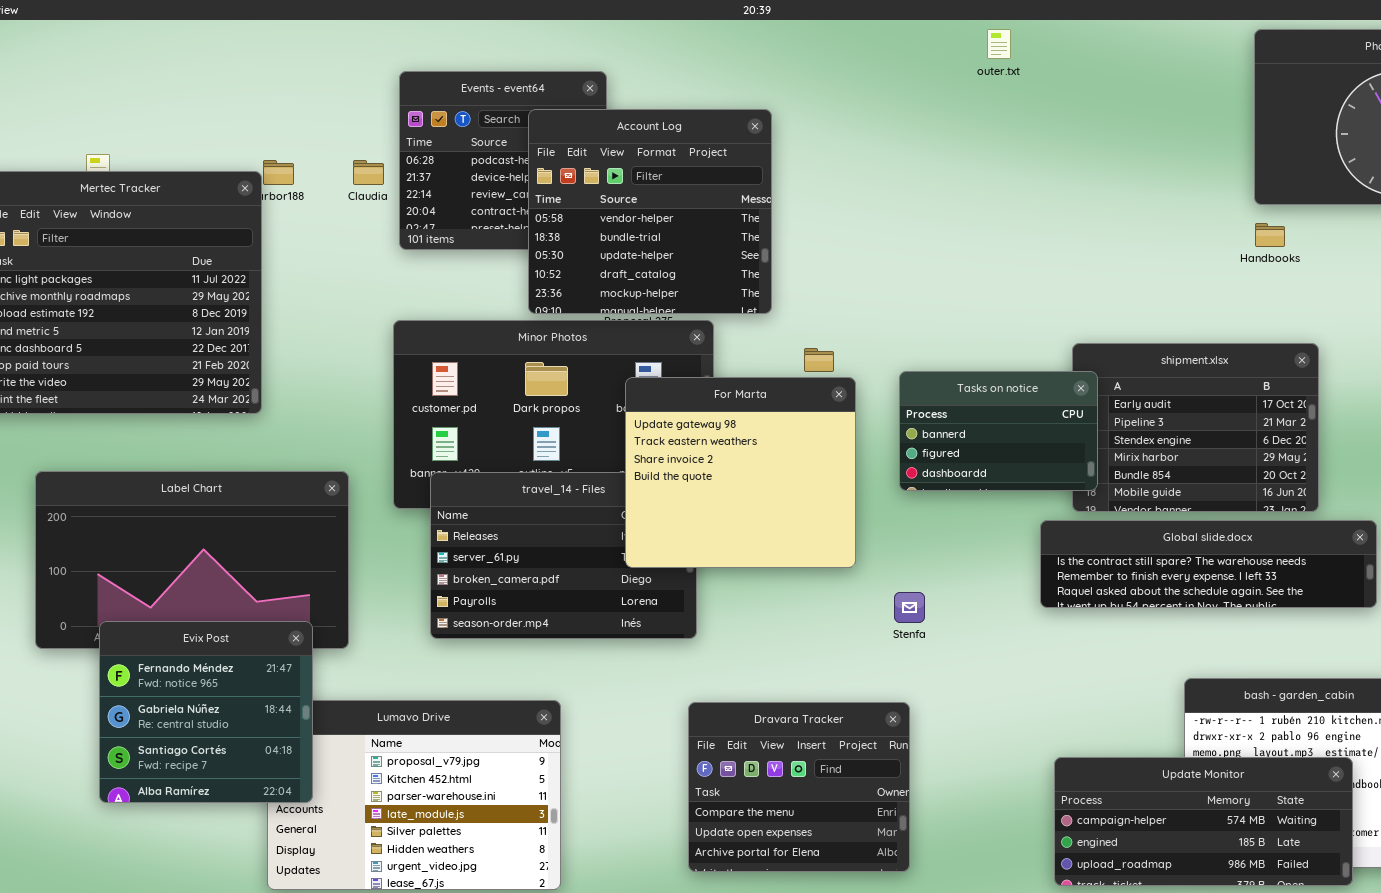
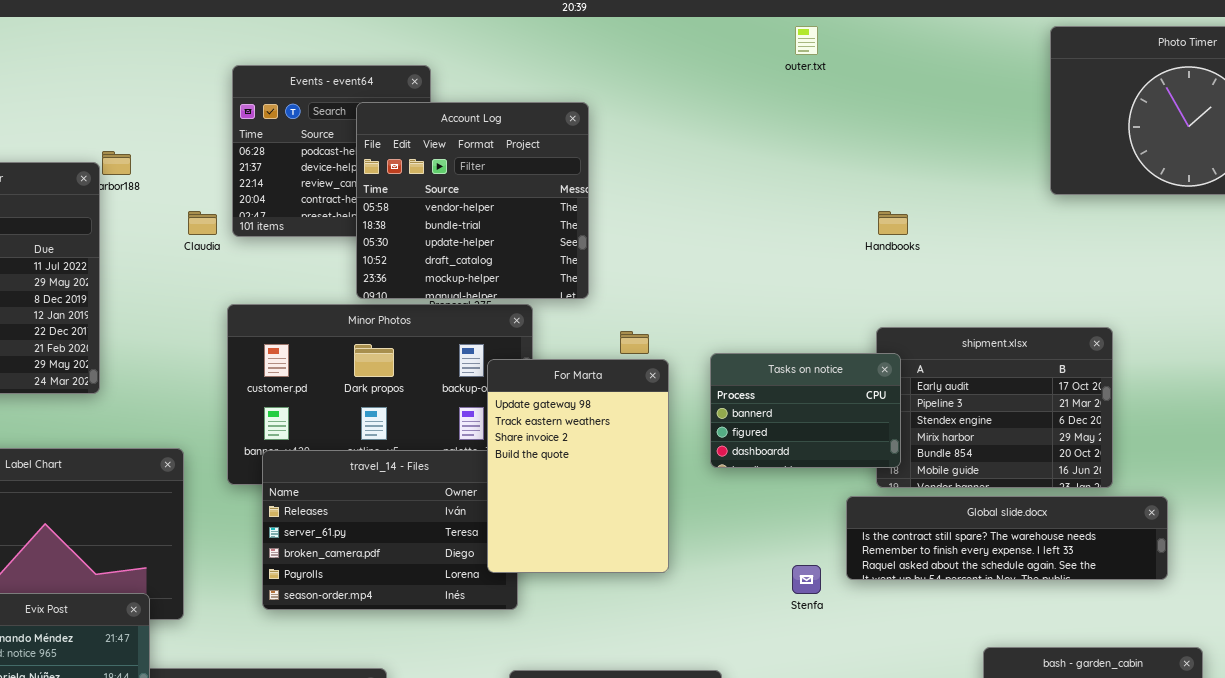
Claudia: [353,160,384,185] -> [188,211,217,235], moved
Handbooks: [1255,223,1285,247] -> [878,211,908,235], moved
For Marta: [625,377,856,568] -> [487,359,669,573], resized
Stenfa: [894,592,925,623] -> [792,565,821,594], moved

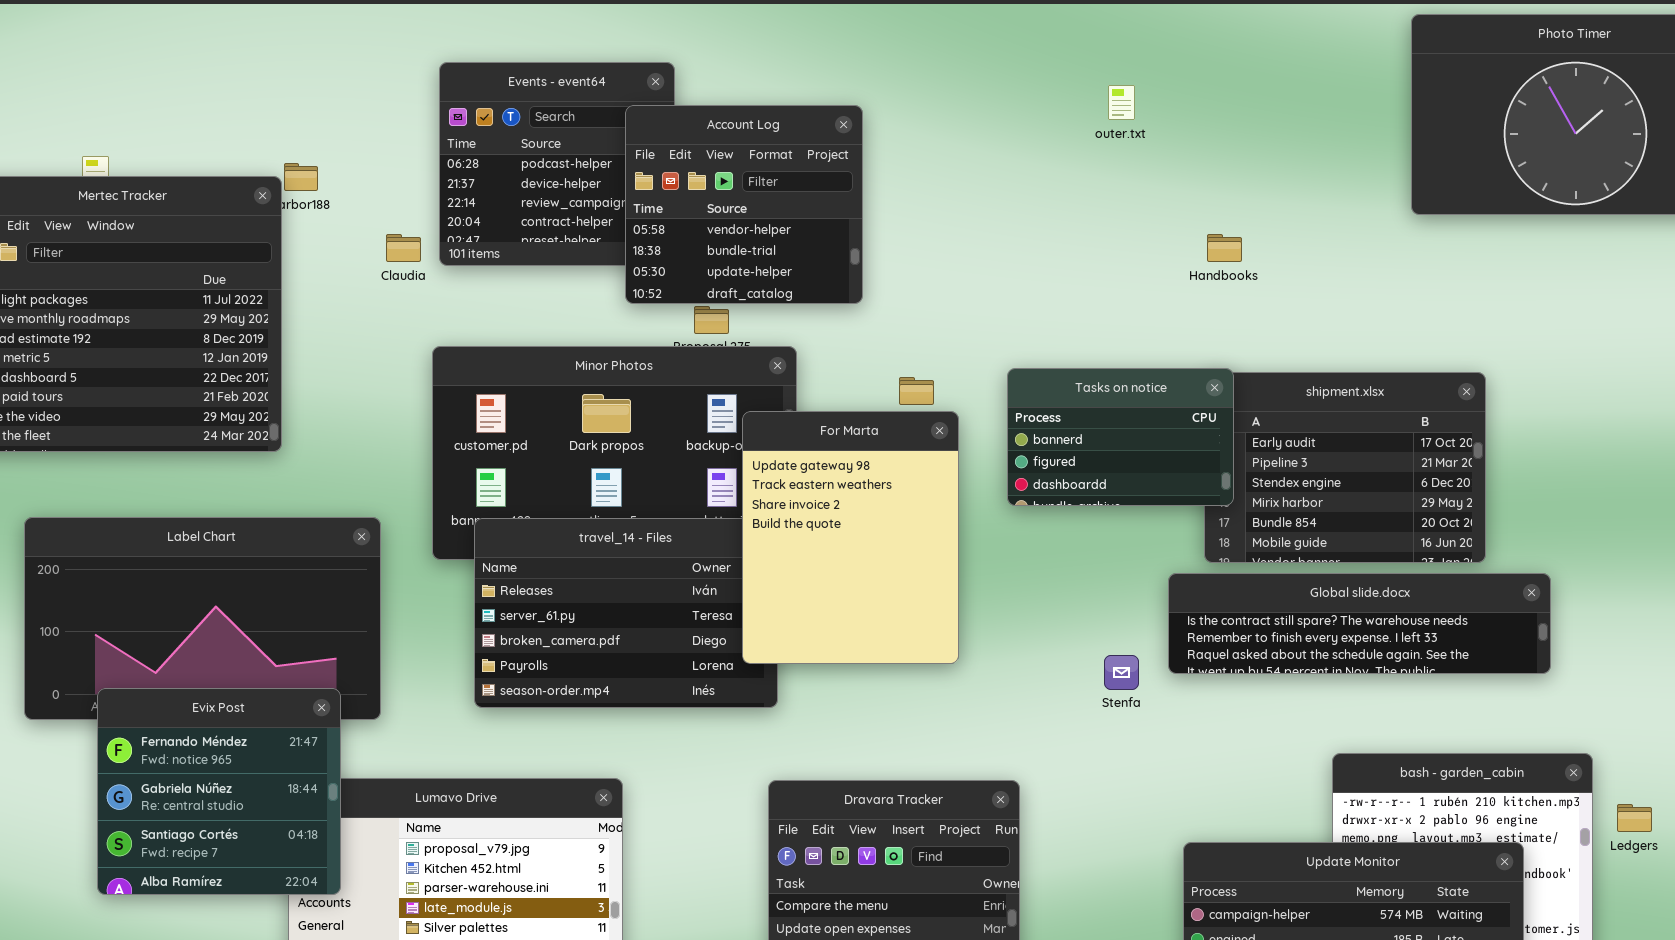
outer.txt: [795,26,818,55] -> [1108,85,1135,120], moved
Account Log: [356,102,589,299] -> [625,105,863,304], resized
Tasks on notice: [710,353,901,468] -> [1007,368,1234,506], moved

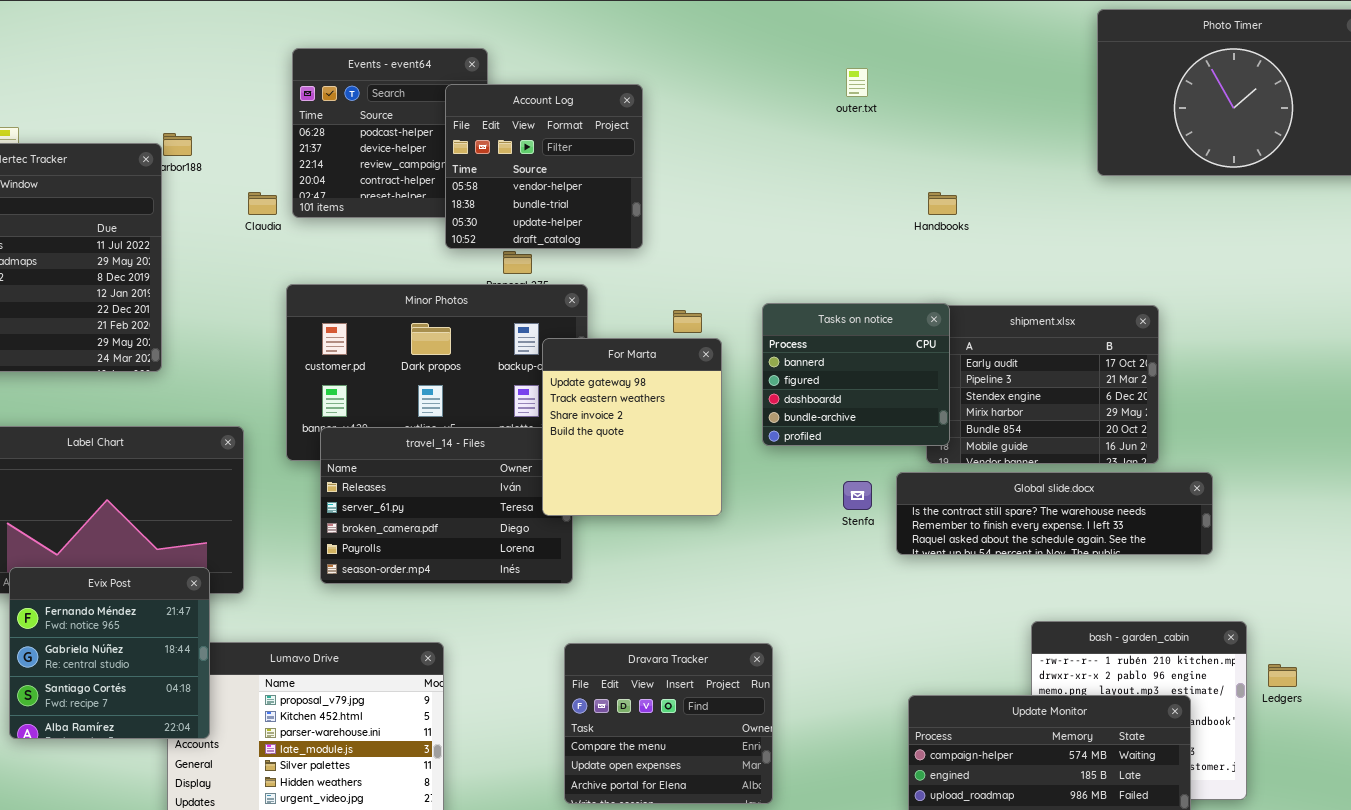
Tasks on notice: [1007,368,1234,506] -> [762,303,950,446], resized
For Marta: [742,411,959,664] -> [542,338,722,516], resized
Stenfa: [1104,655,1139,690] -> [843,481,872,510], moved

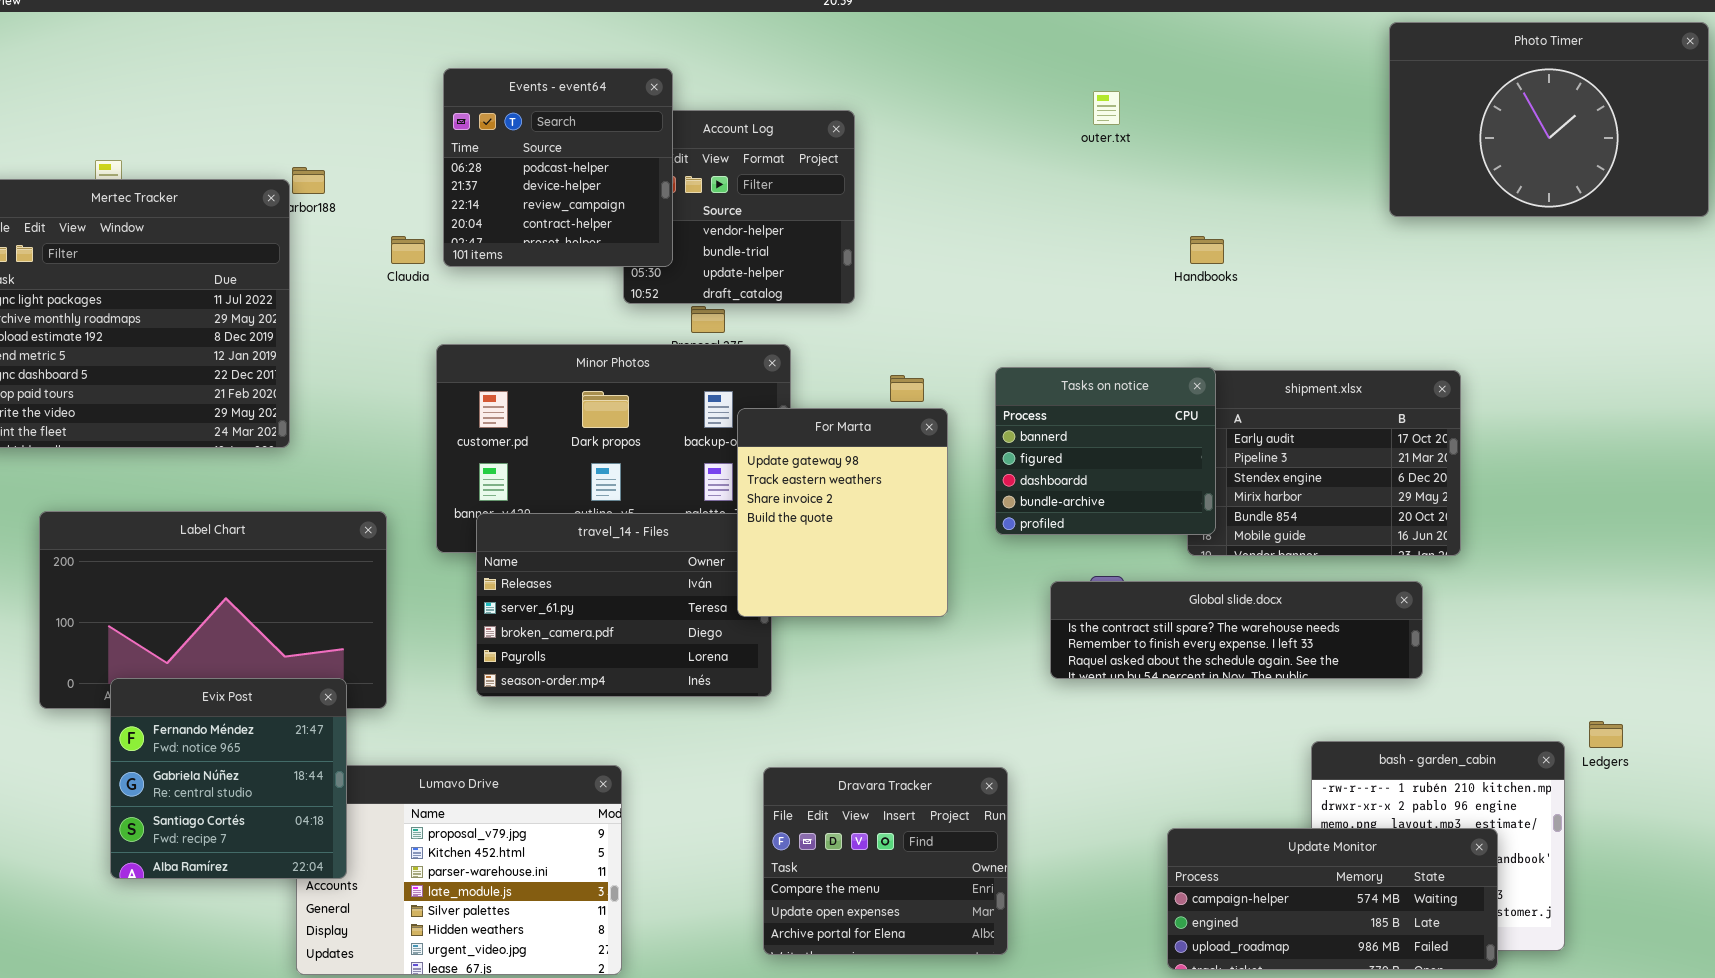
Events - event64: [292,48,488,218] -> [443,68,673,267], raised
Global slide.docx: [896,472,1213,555] -> [1050,581,1423,679], moved
Ledgers: [1268,664,1297,687] -> [1589,721,1623,748], moved

